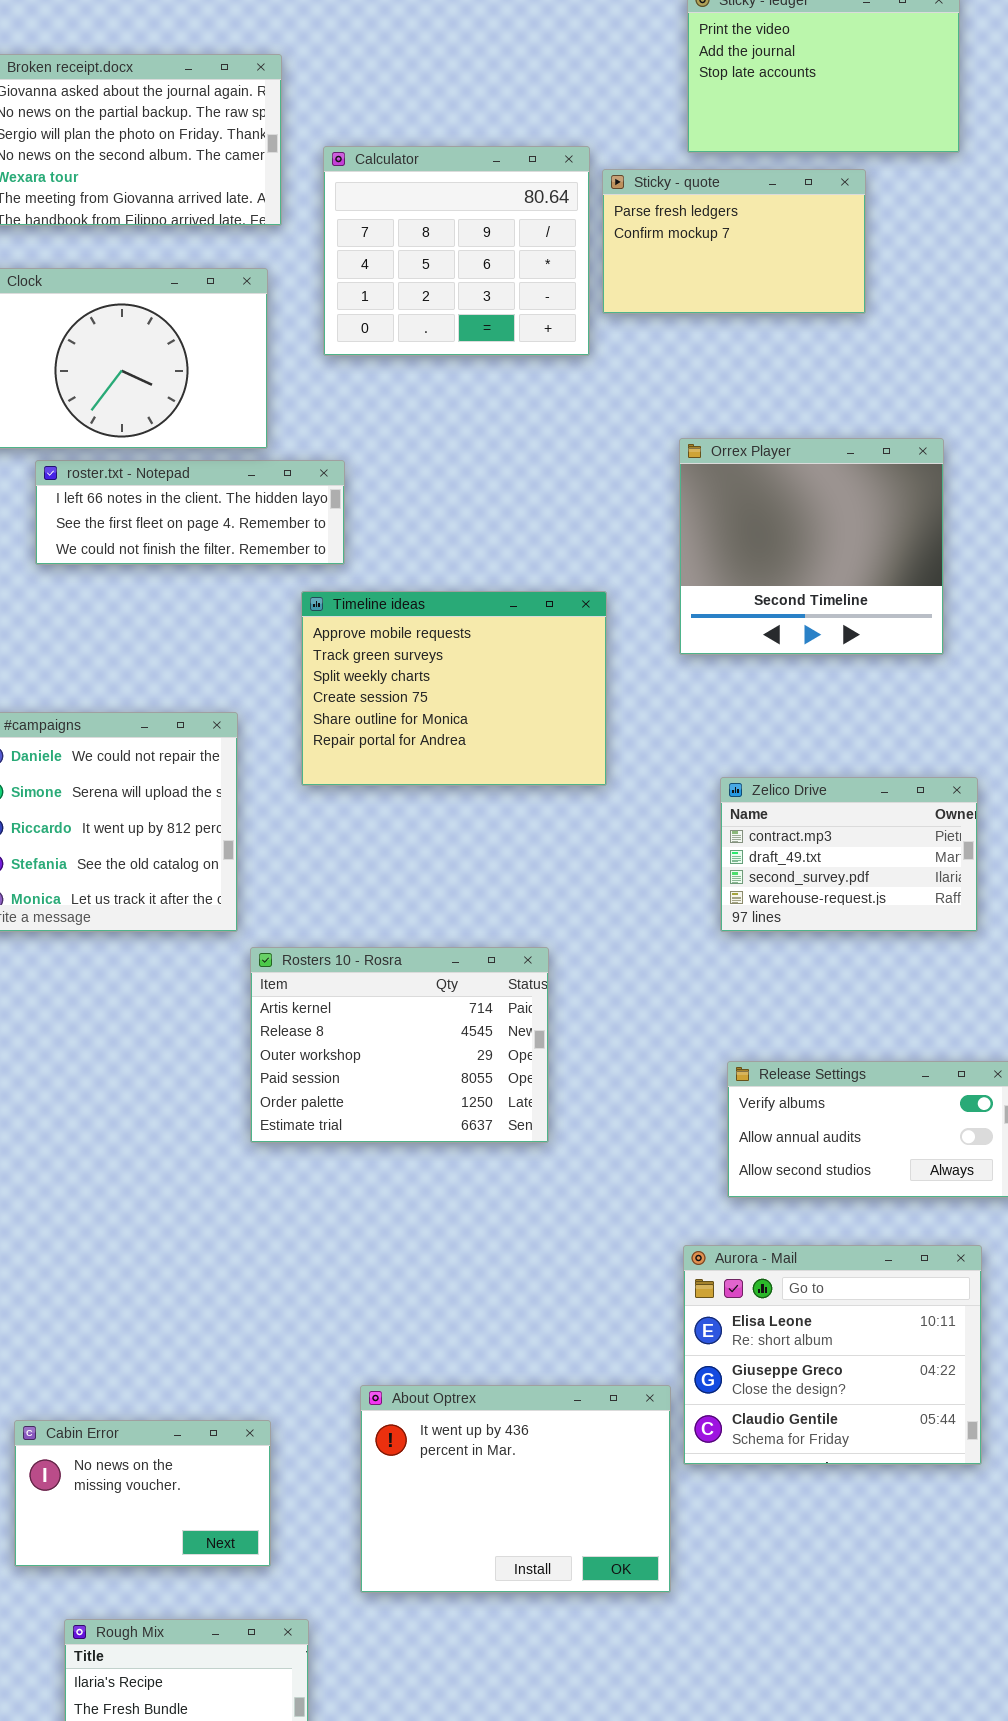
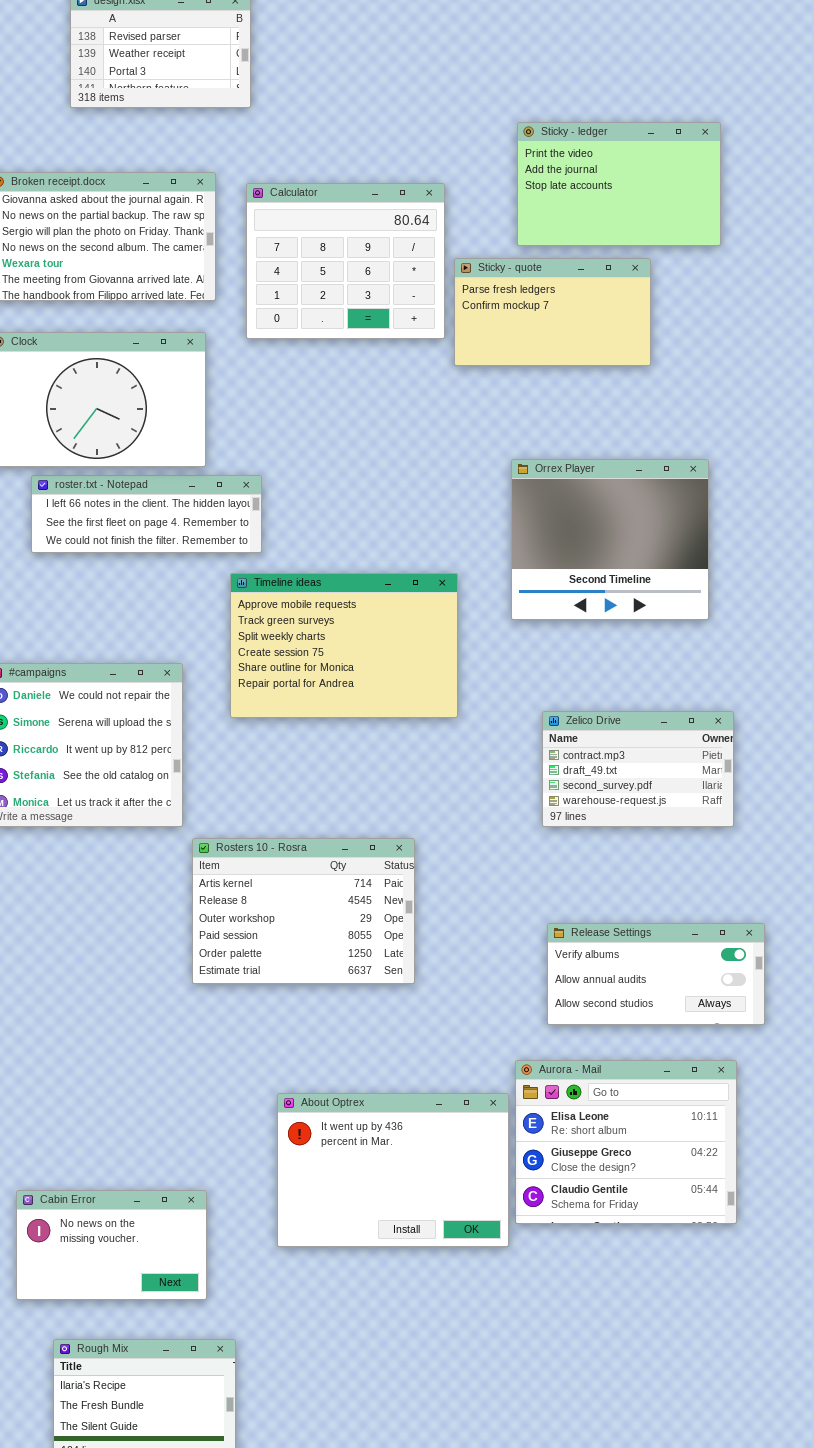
Calculator: [323,146,590,356] -> [246,183,445,339], moved
About Optrex: [360,1385,671,1593] -> [277,1093,509,1247], moved

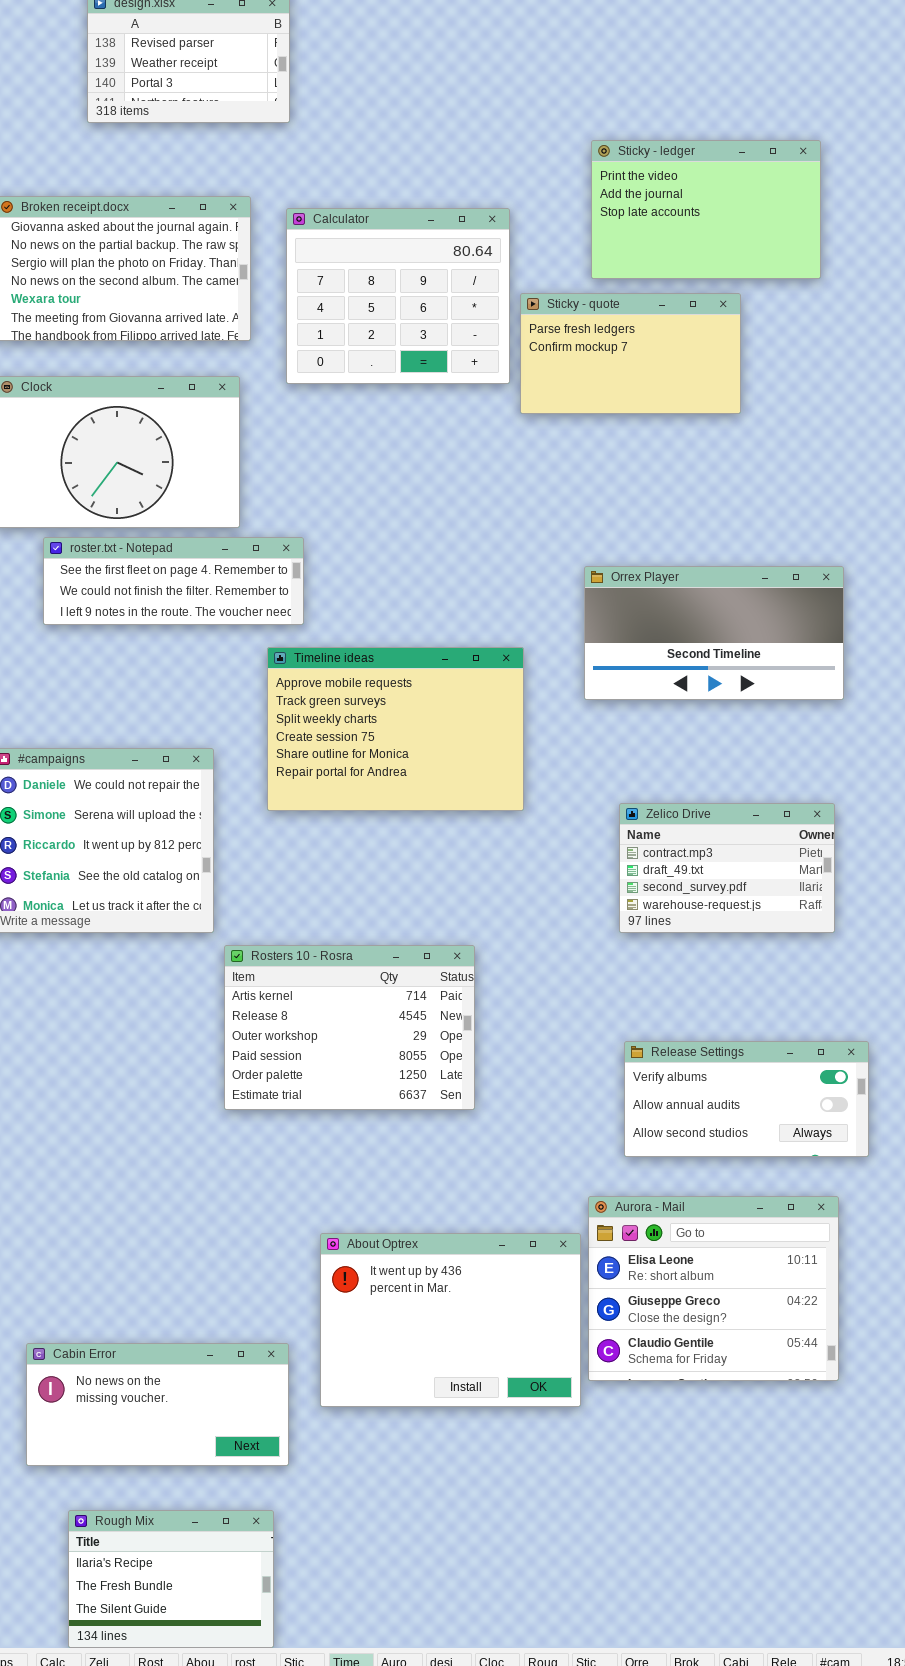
Orrex Player: [511,459,709,620] -> [584,566,844,700], resized
roster.txt - Notepad: [31,475,262,553] -> [43,537,304,625], scrolled down 1 row
Cabin Error: [16,1190,207,1300] -> [26,1343,289,1466], resized

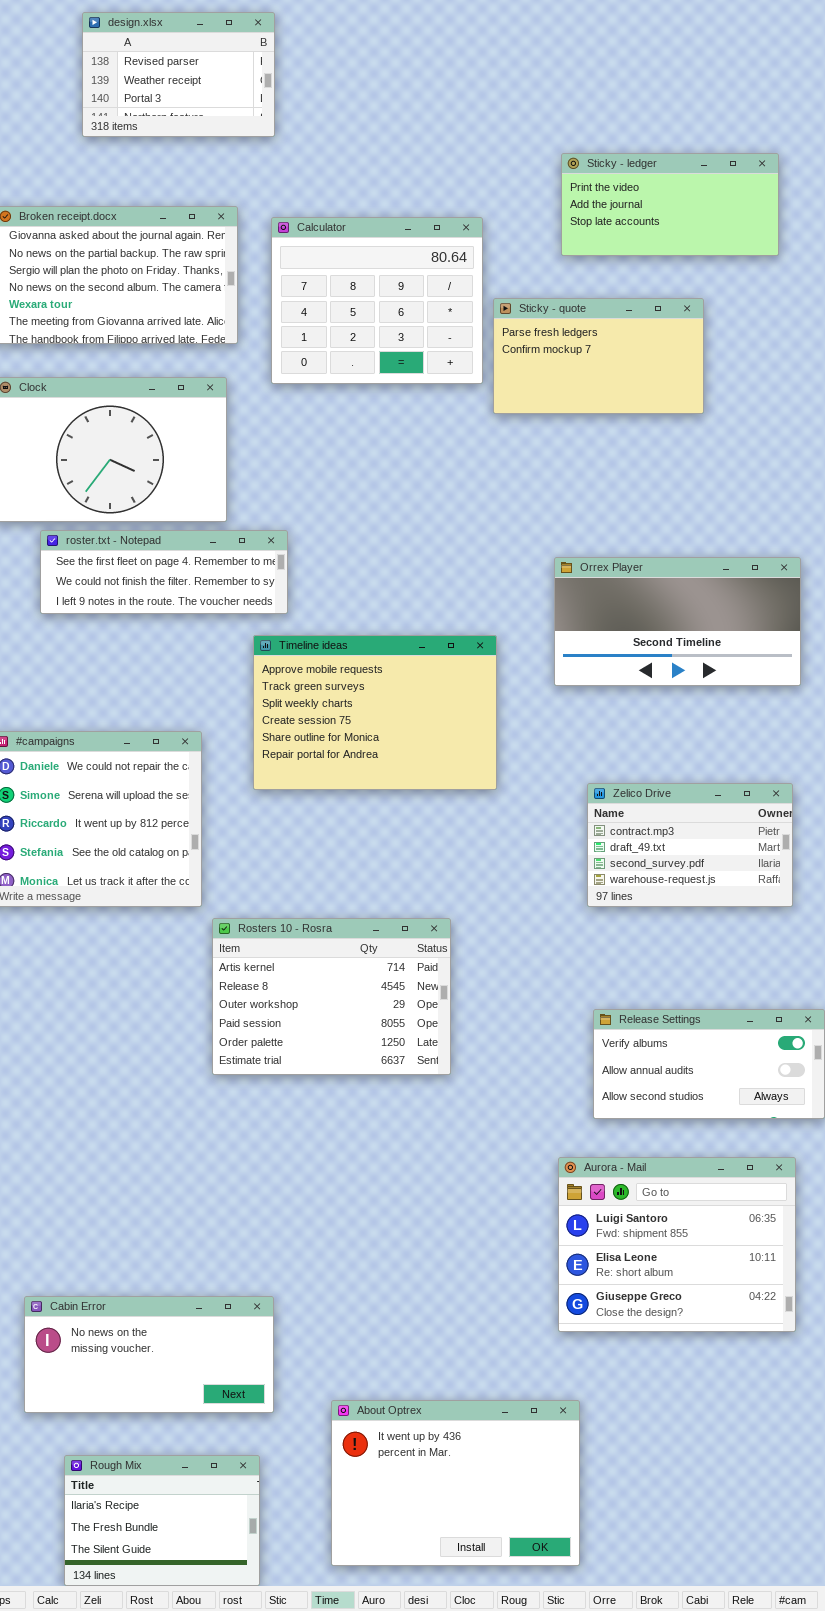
Sticky - ledger: [591,140,821,279] -> [561,153,779,256], resized
Aurora - Mail: [588,1196,839,1381] -> [558,1157,796,1332], scrolled up 1 row
About Optrex: [320,1233,581,1407] -> [331,1400,580,1566], moved

